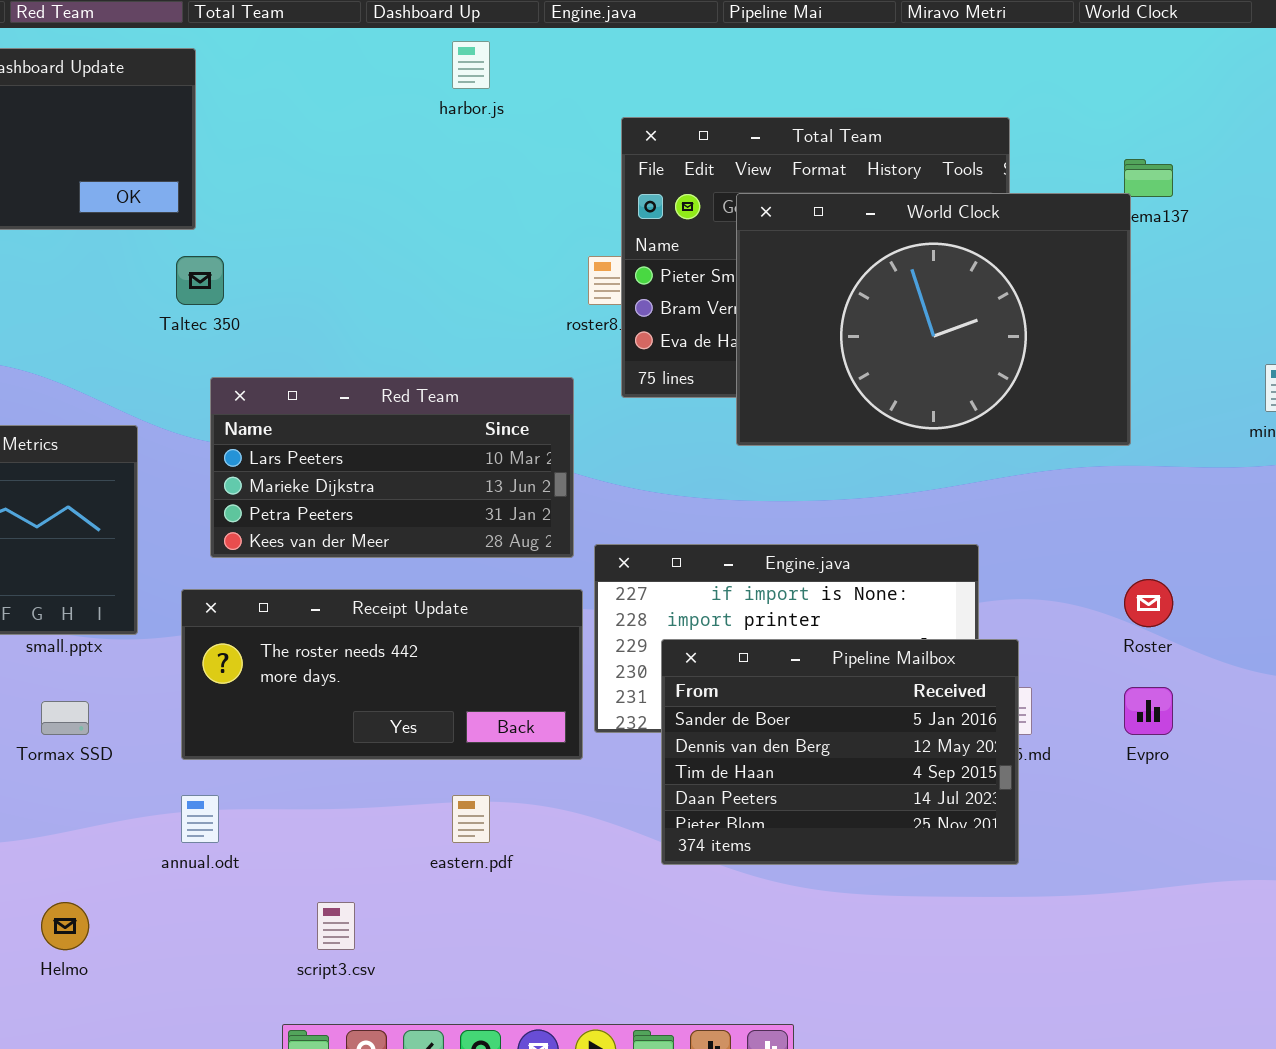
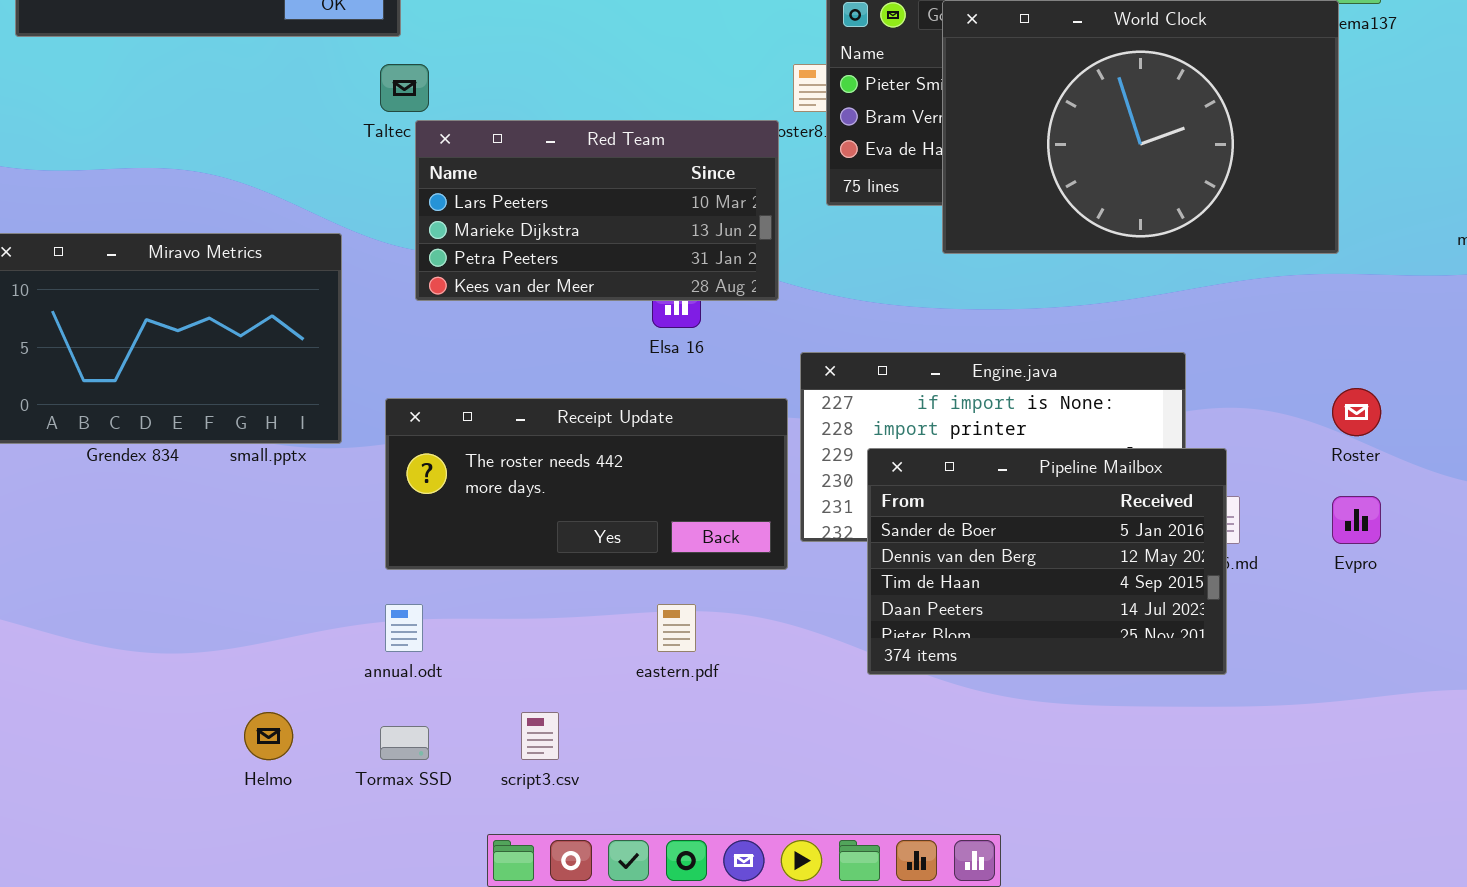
Red Team: [210,377,574,558] -> [415,120,779,301], moved
Tormax SSD: [41,701,89,735] -> [380,726,429,760], moved

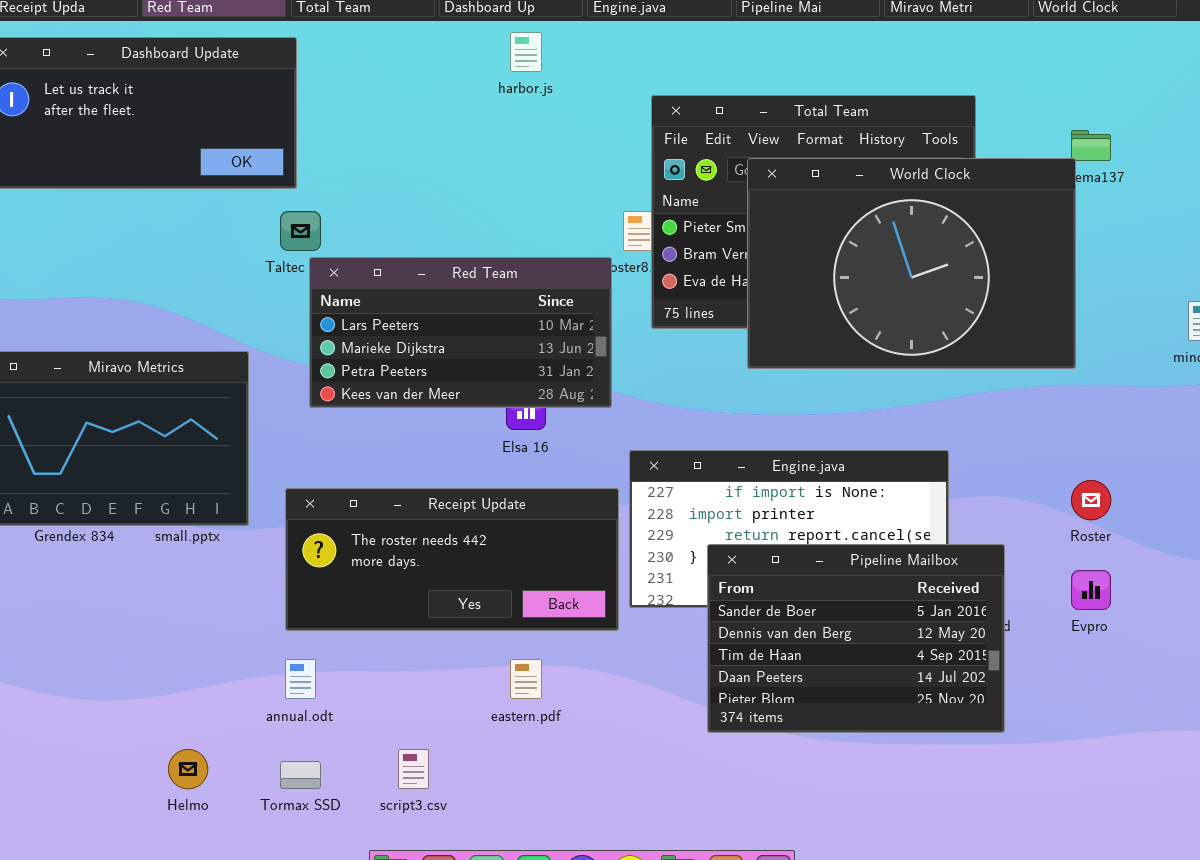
Pipeline Mailbox: [867,448,1227,675] -> [707,544,1005,733], moved

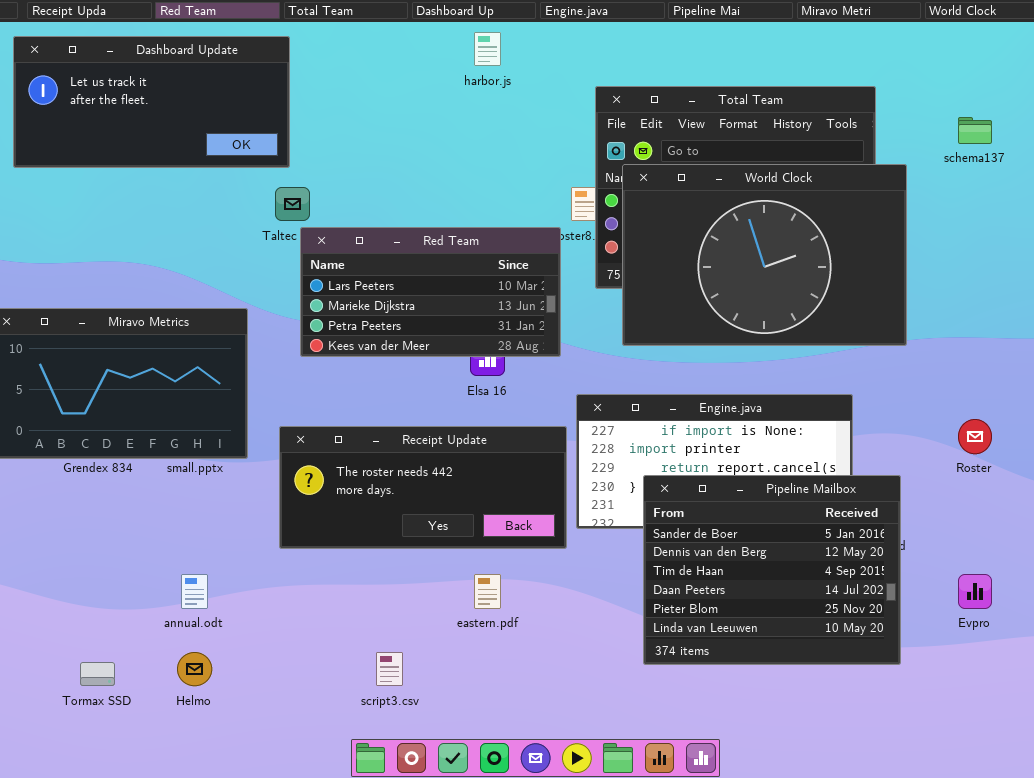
World Clock: [747,158,1076,369] -> [622,164,907,346], moved
Pipeline Mailbox: [707,544,1005,733] -> [643,475,901,665], resized
Evpro: [1071,570,1111,610] -> [958,574,992,609], moved
annual.odt: [285,659,316,699] -> [181,574,208,609], moved
Tormax SSD: [280,761,321,789] -> [80,662,115,686], moved

